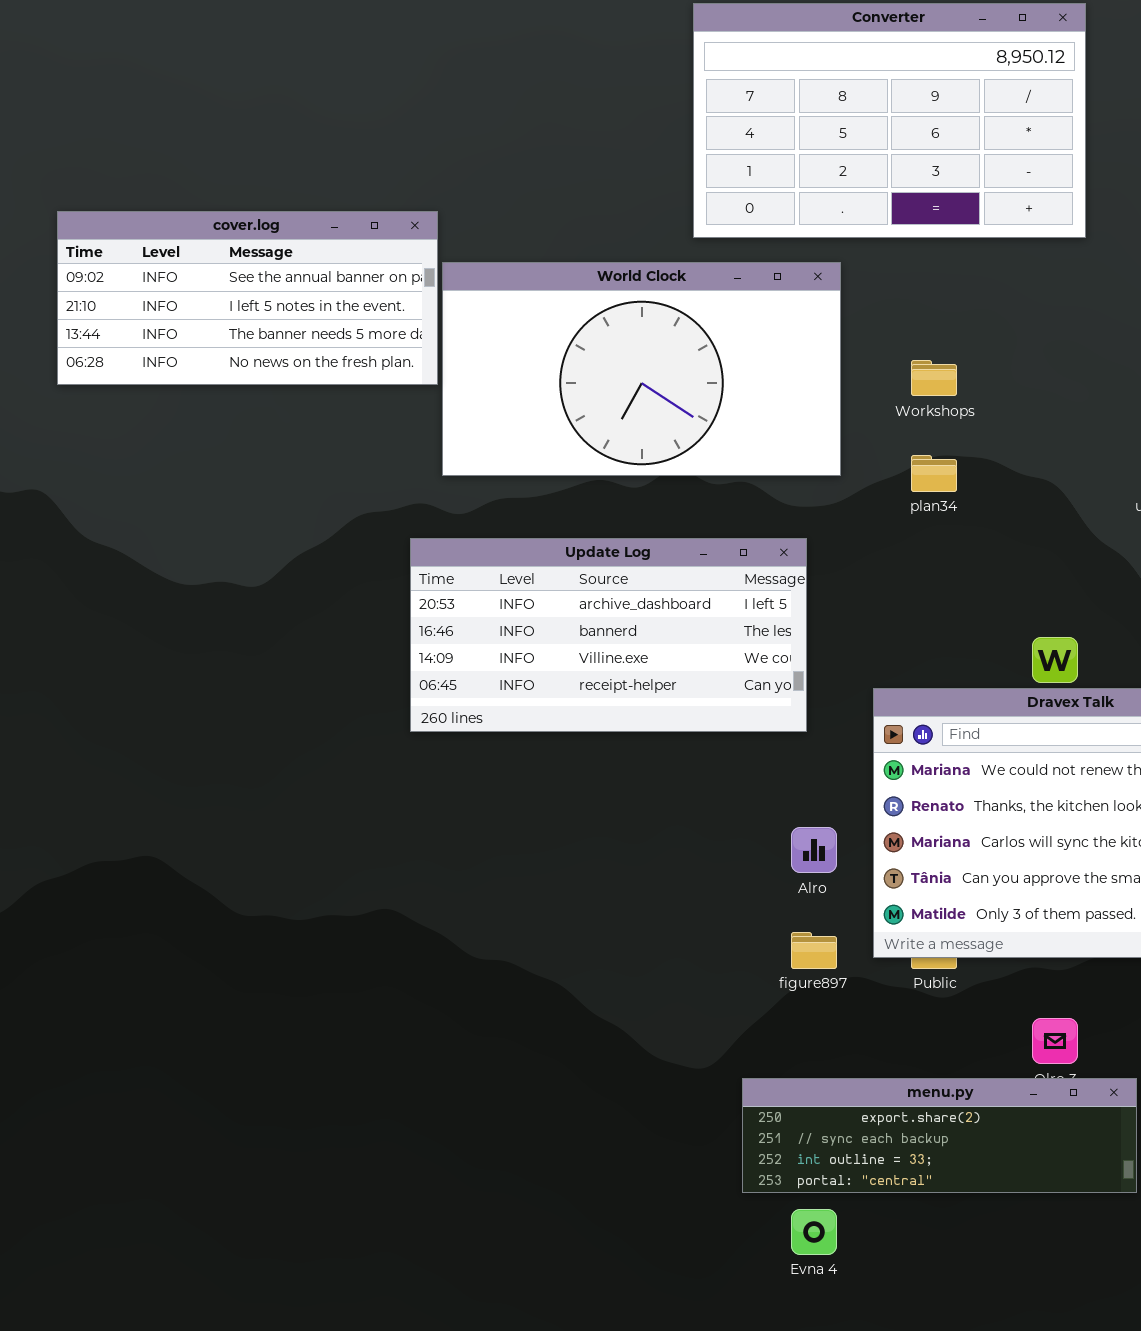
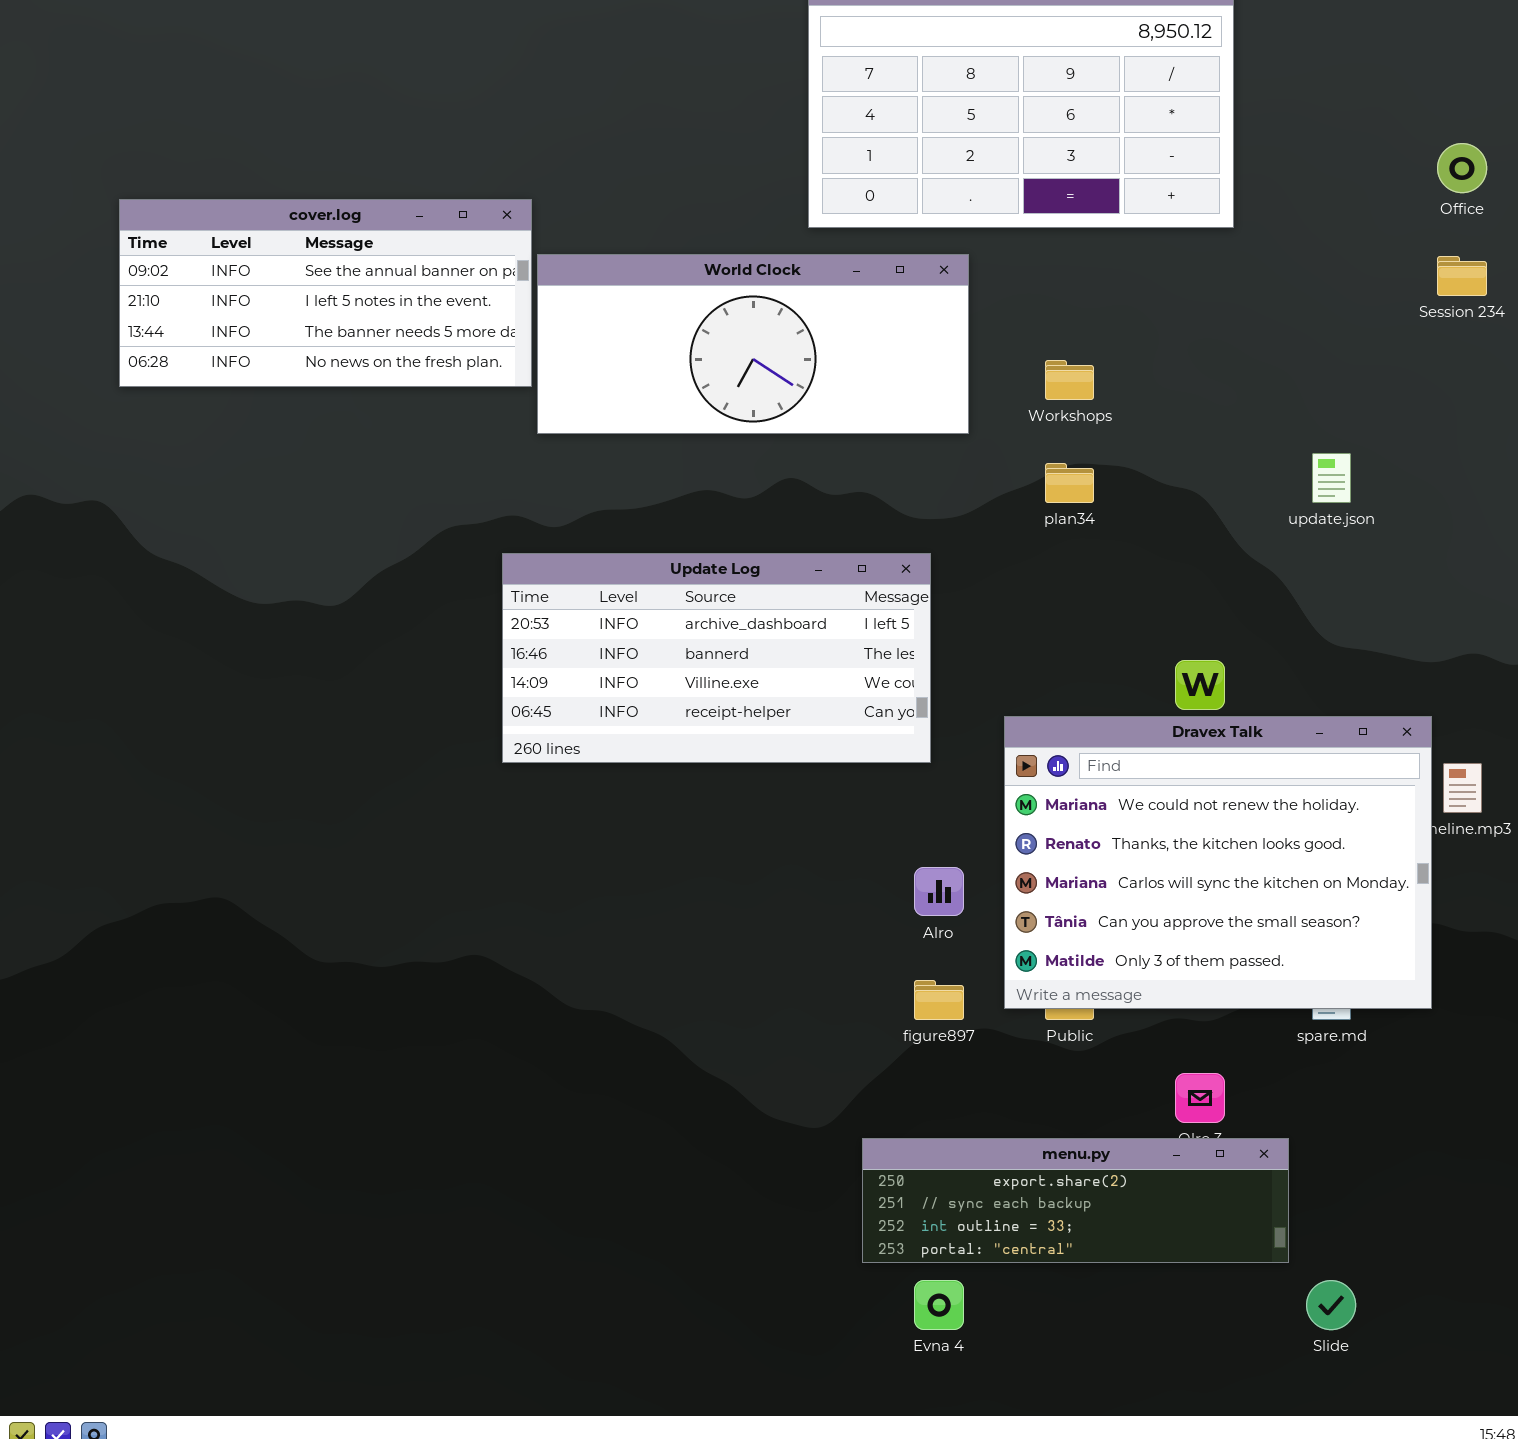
World Clock: [442,262,841,476] -> [537,254,969,434], resized

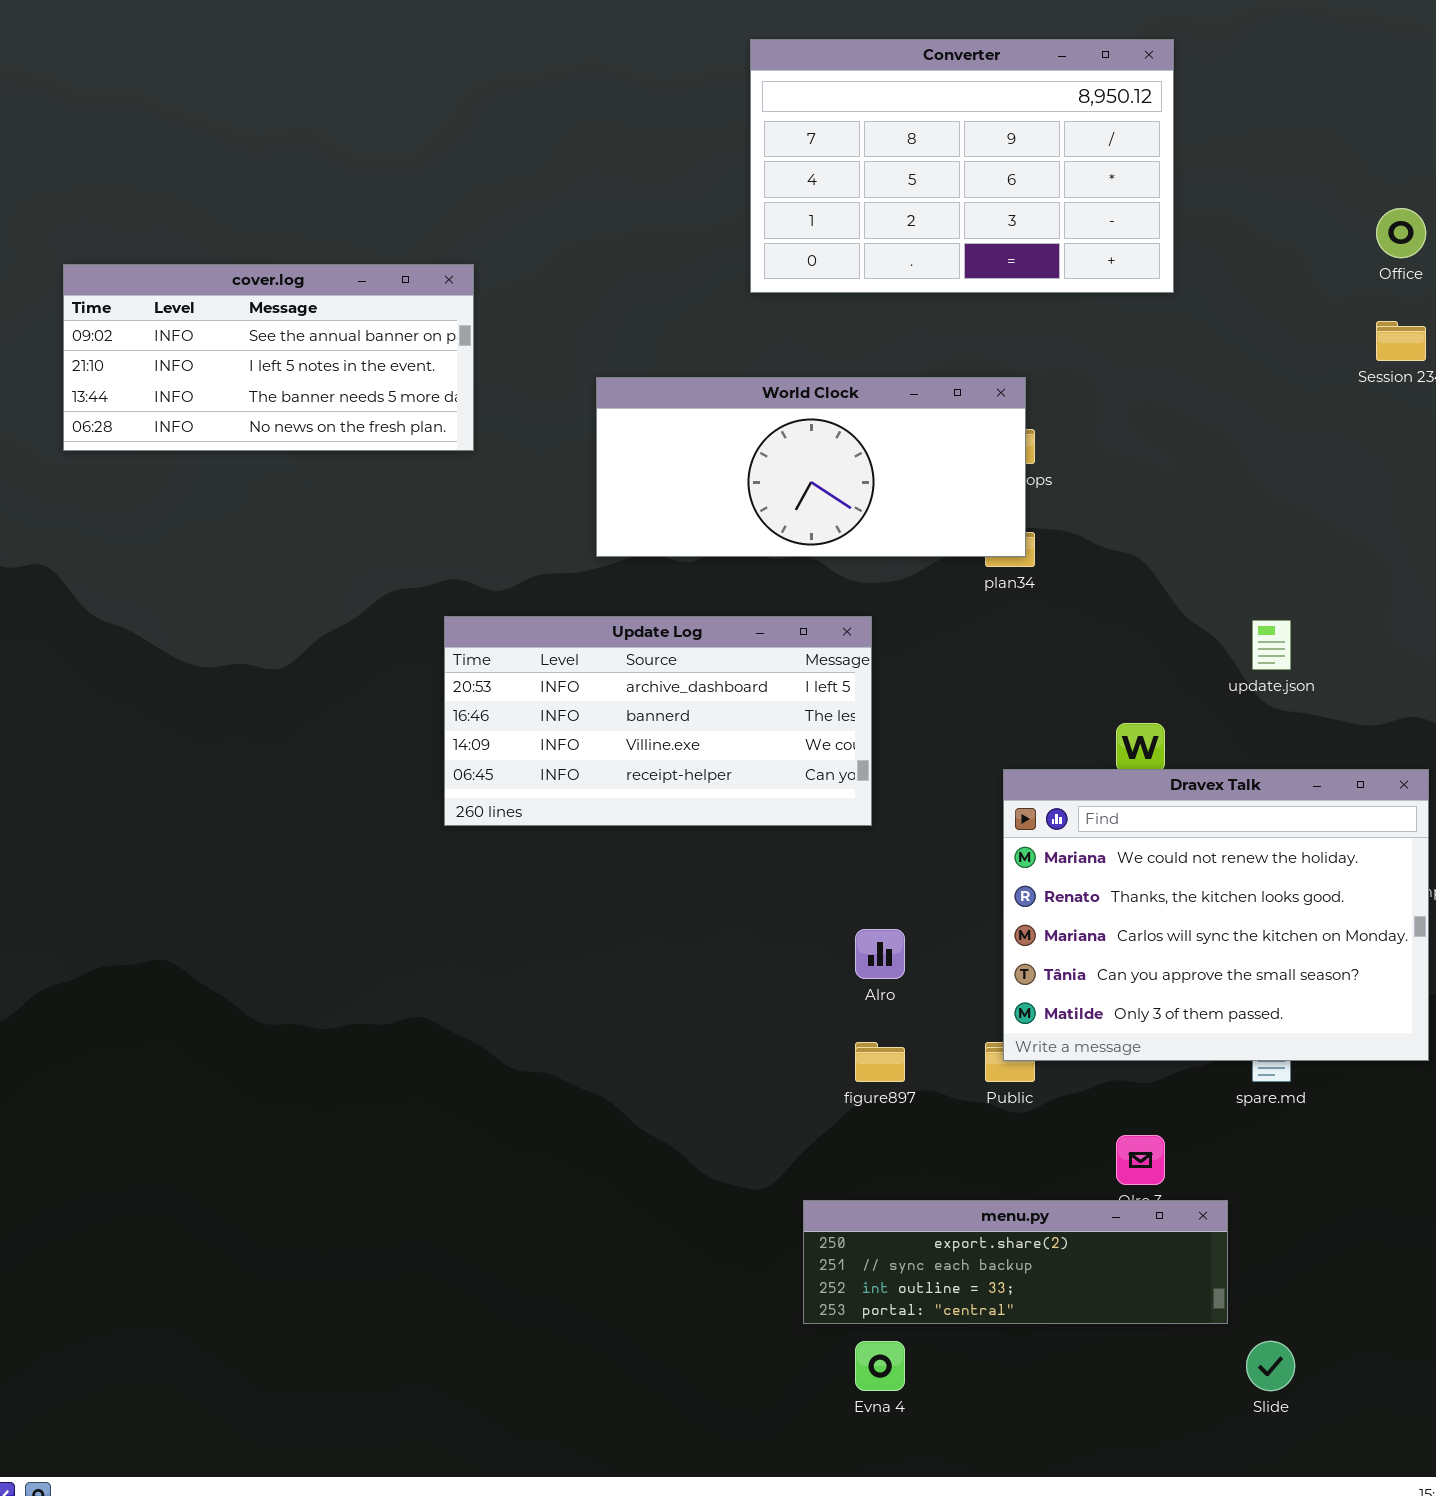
World Clock: [537,254,969,434] -> [596,377,1026,557], moved
update.json: [1312,453,1351,503] -> [1252,620,1291,670], moved
Dravex Talk: [1004,716,1432,1009] -> [1003,769,1429,1061], moved

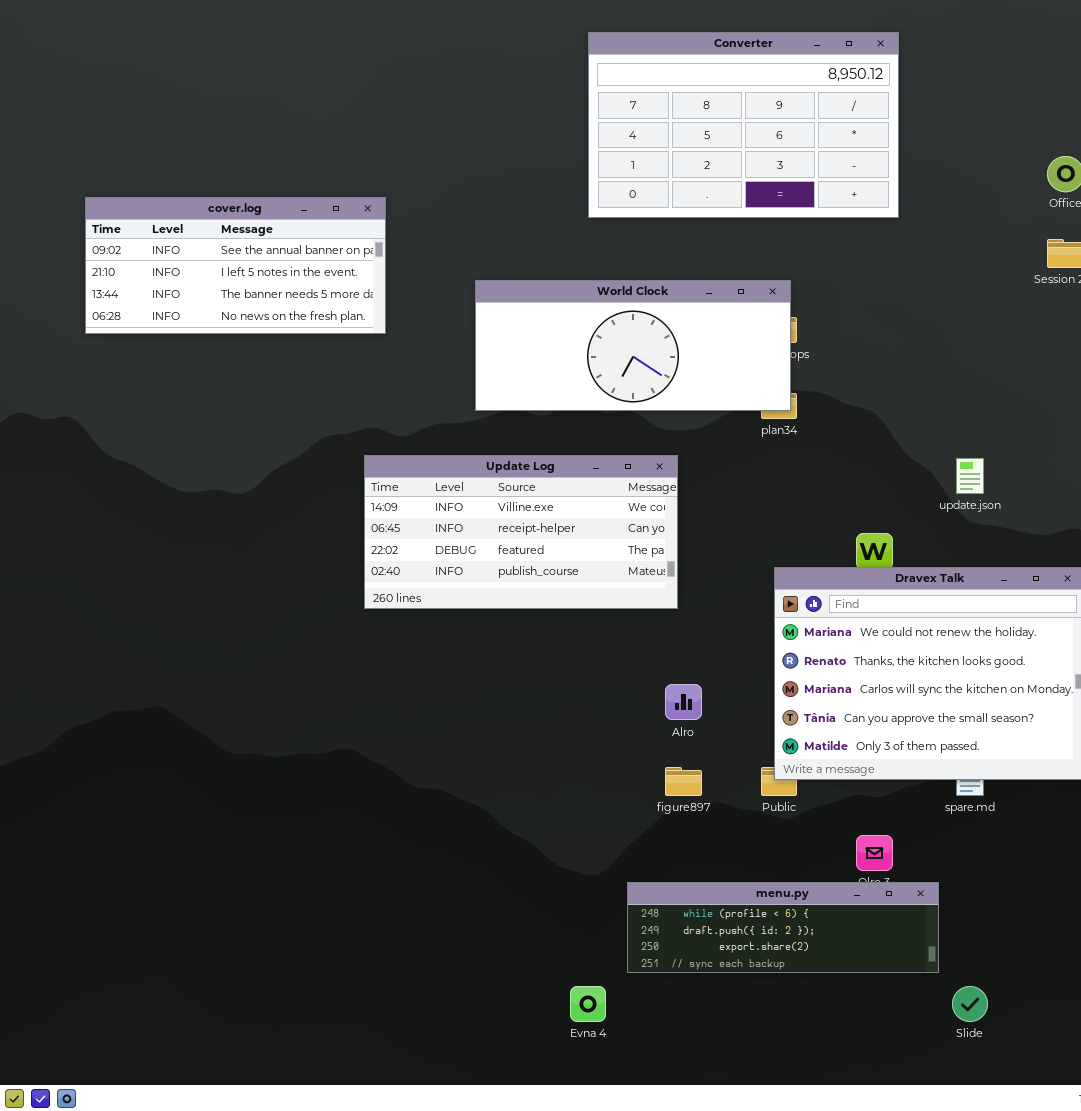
Update Log: [444,616,872,826] -> [364,455,678,609], scrolled down 2 rows
menu.py: [803,1200,1228,1324] -> [627,882,939,973], scrolled up 2 rows
Evna 4: [855,1341,905,1391] -> [570,986,606,1022], moved

